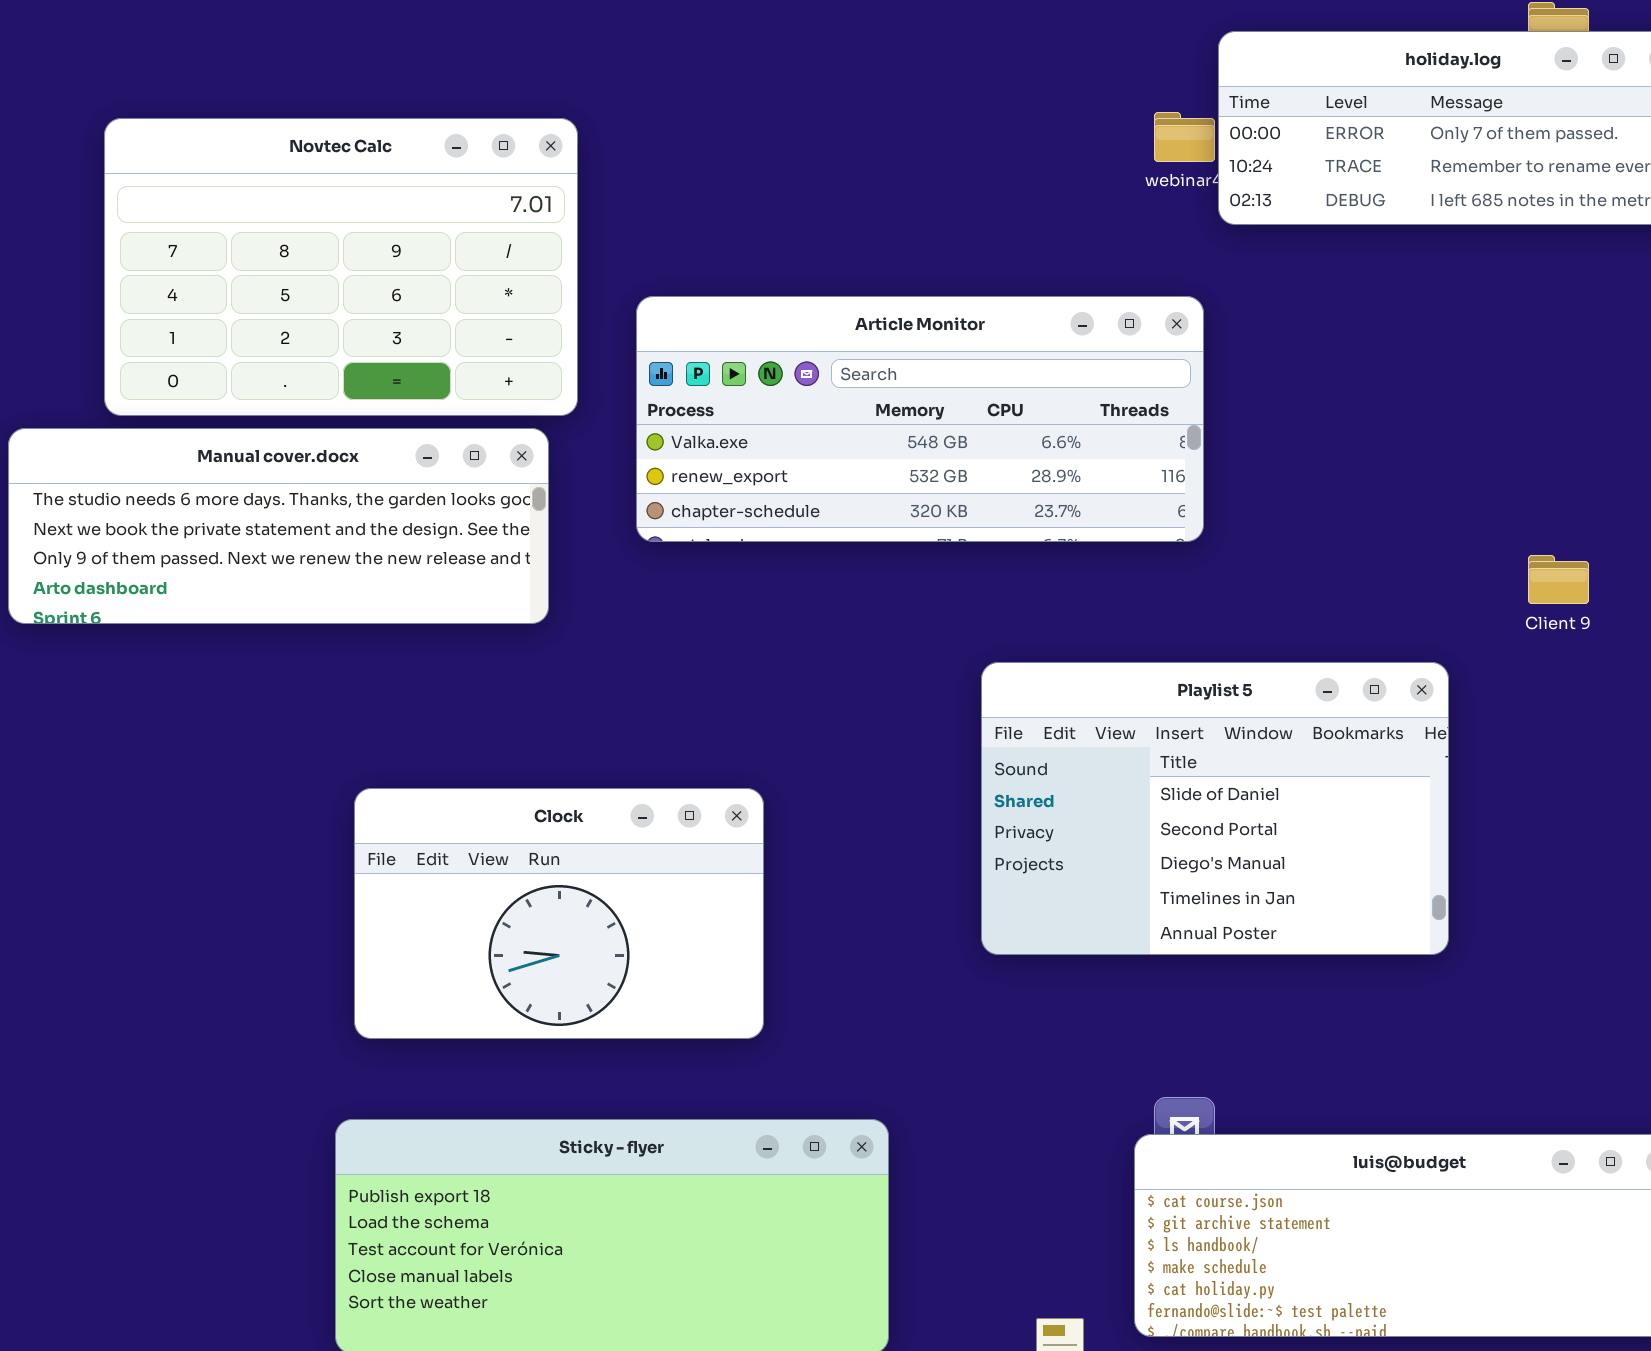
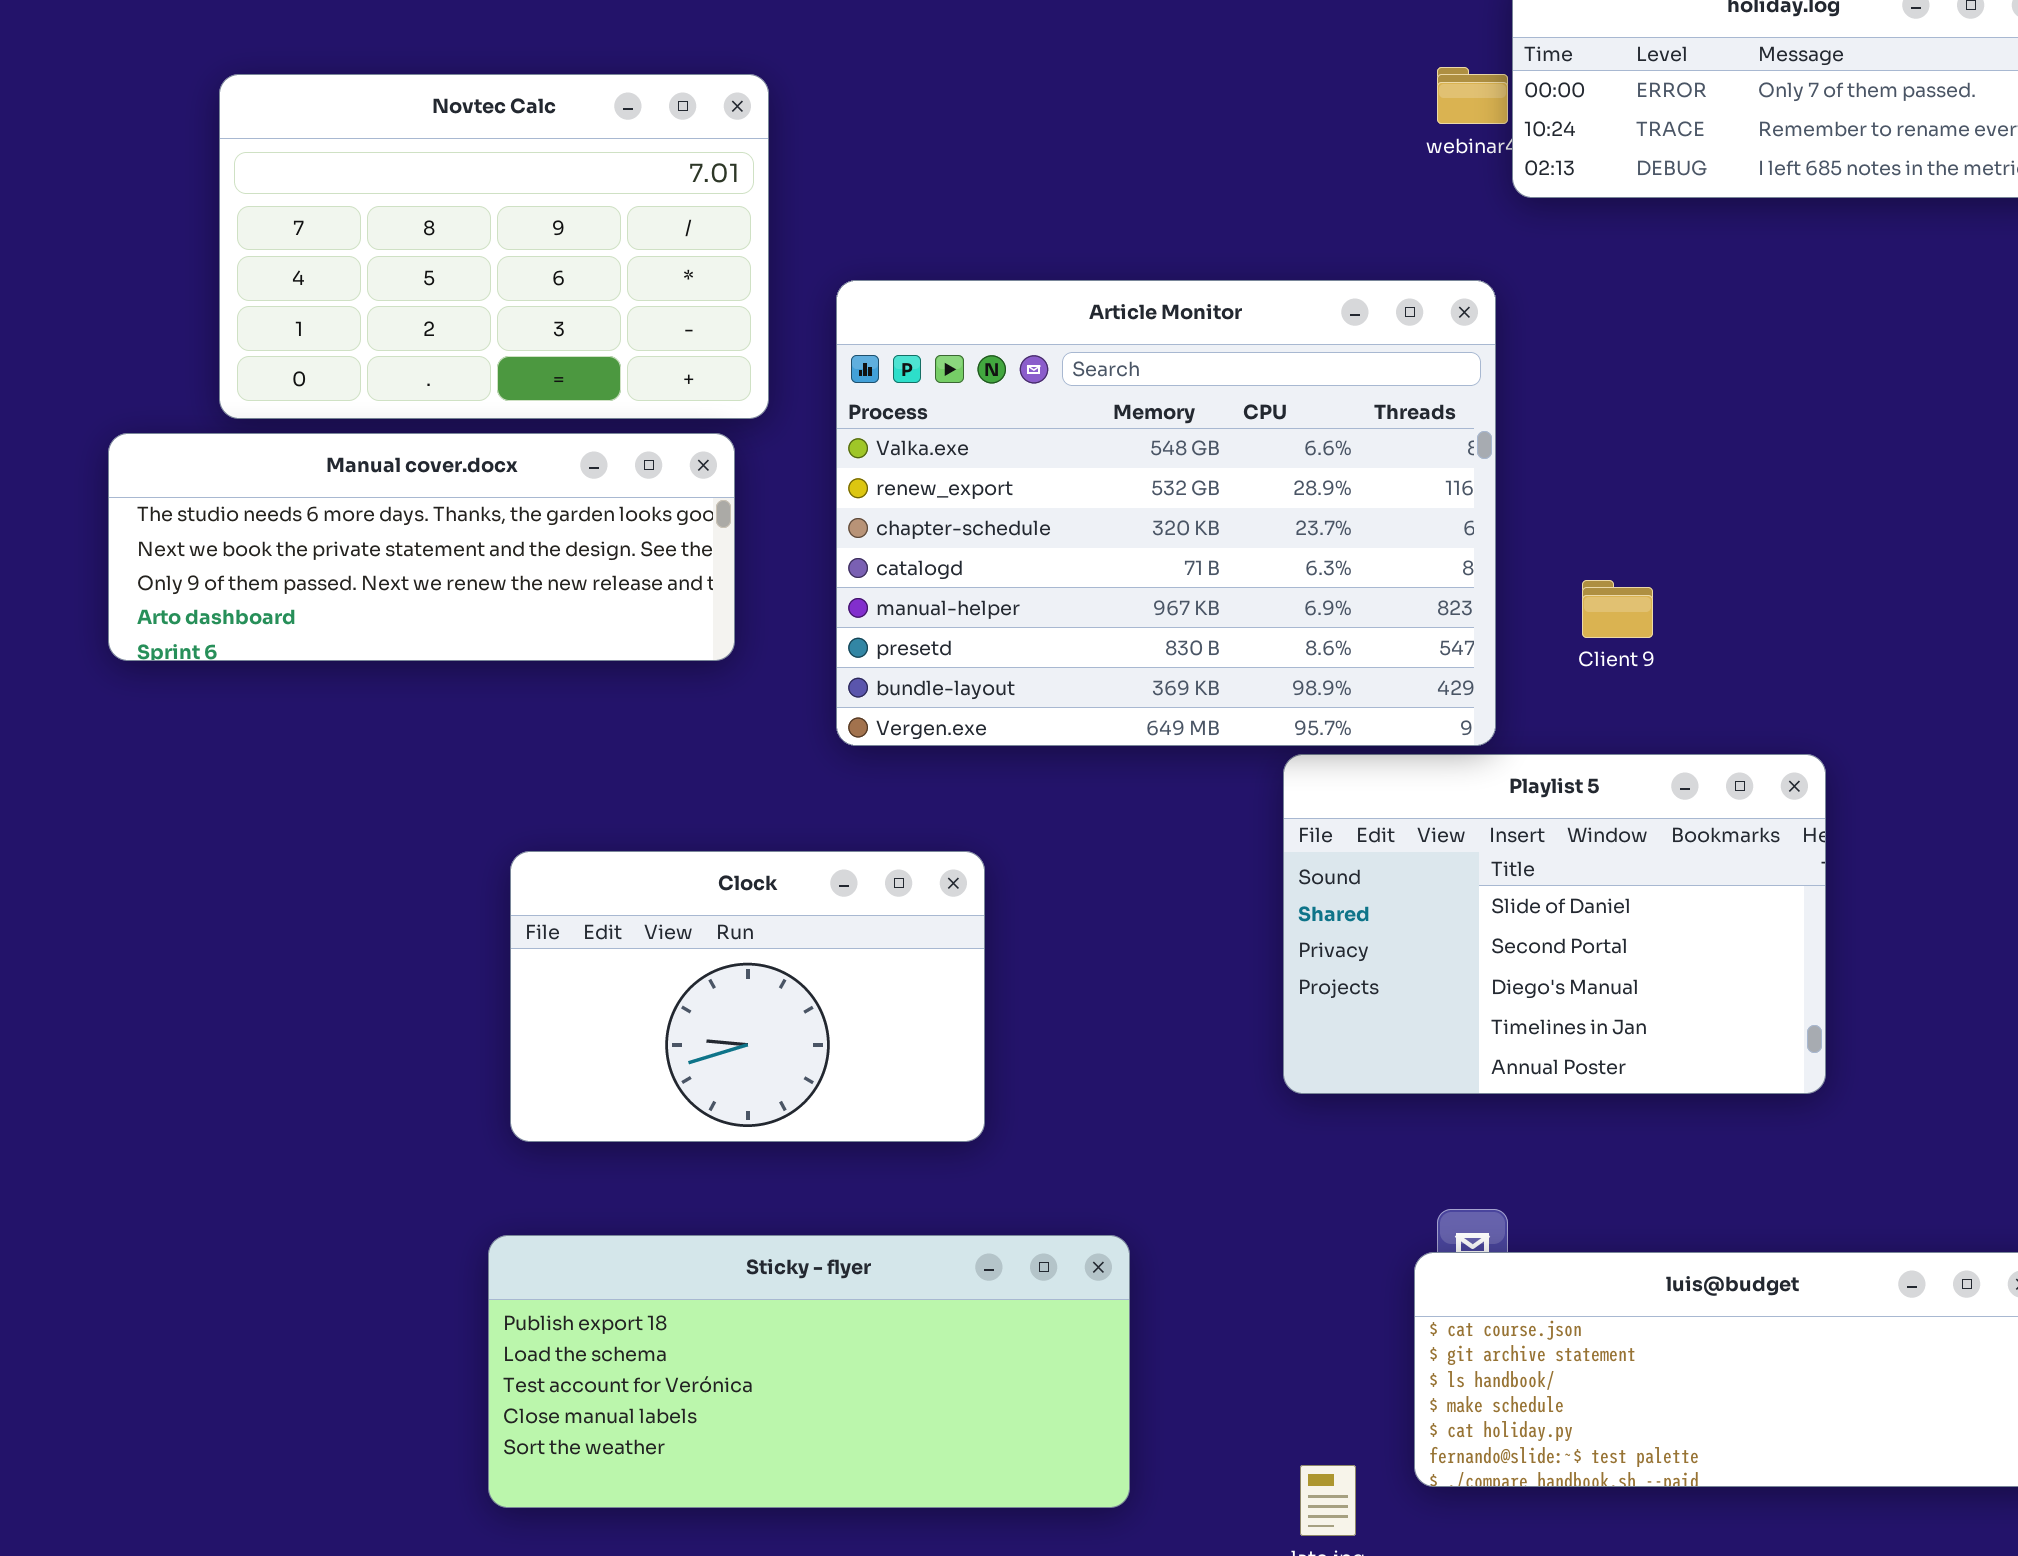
Article Monitor: [636,296,1204,542] -> [836,280,1496,746], resized
Client 9: [1528,555,1589,604] -> [1582,580,1653,638], moved
Playlist 5: [981,662,1449,955] -> [1283,754,1826,1094], moved

